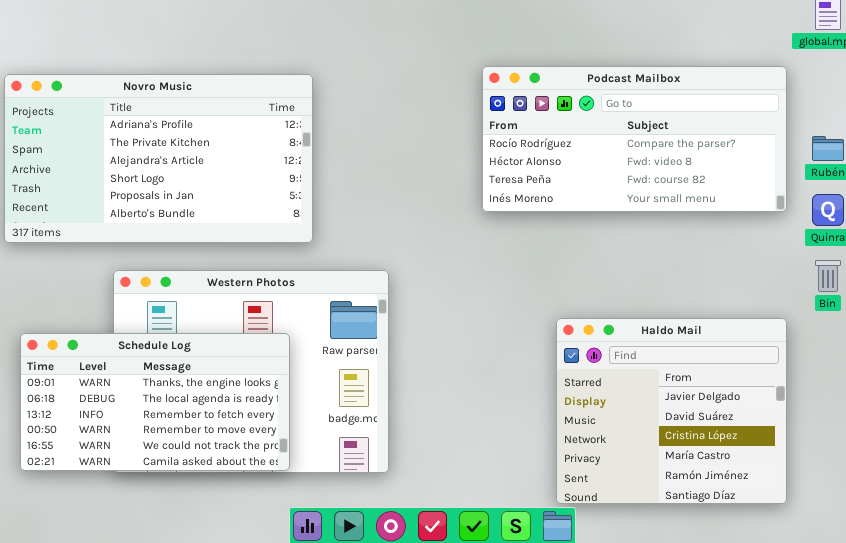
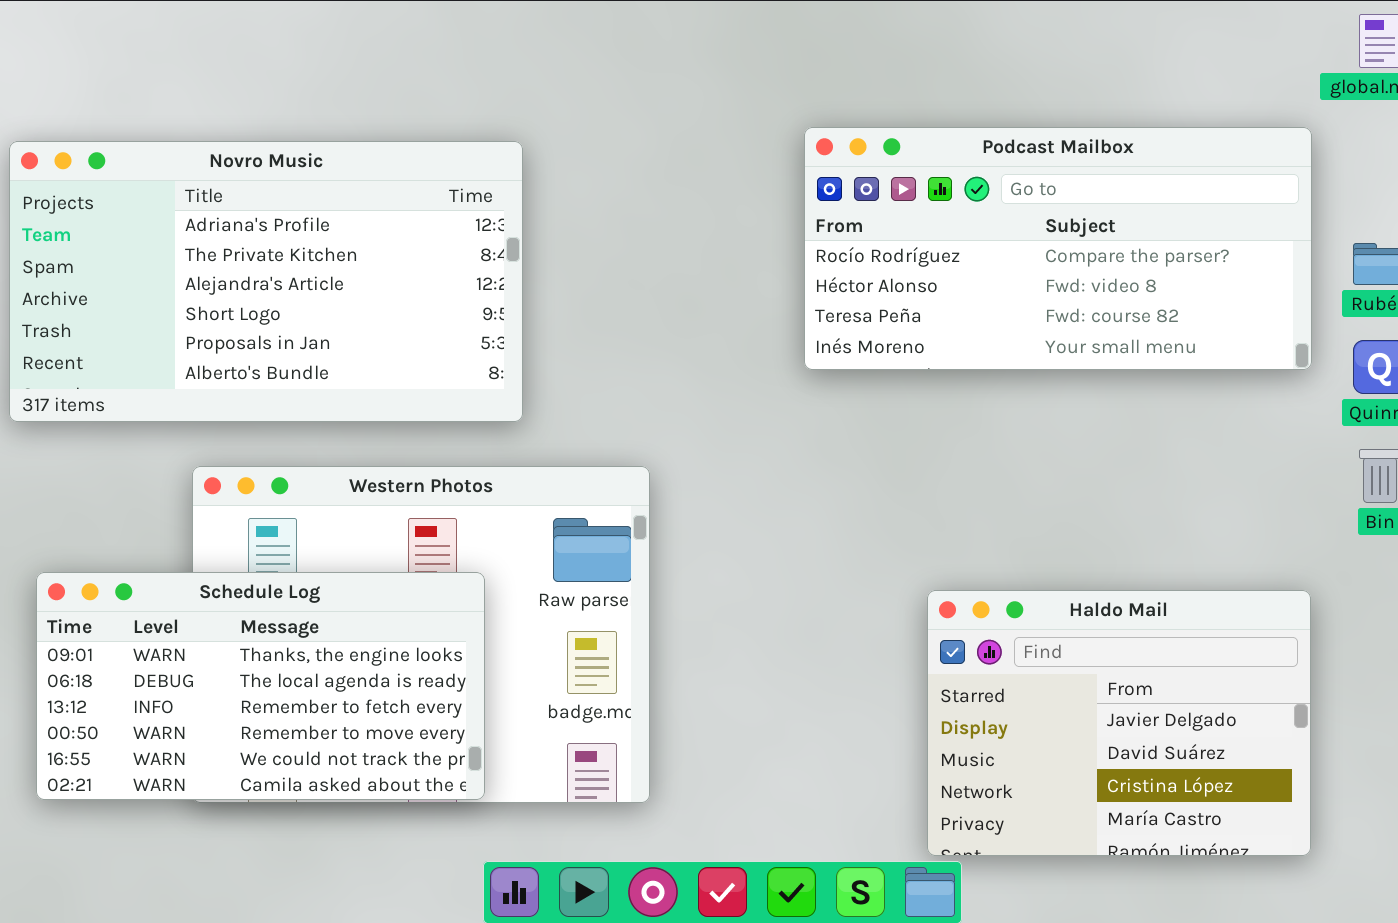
Haldo Mail: [556,318,787,504] -> [927,590,1311,856], resized

